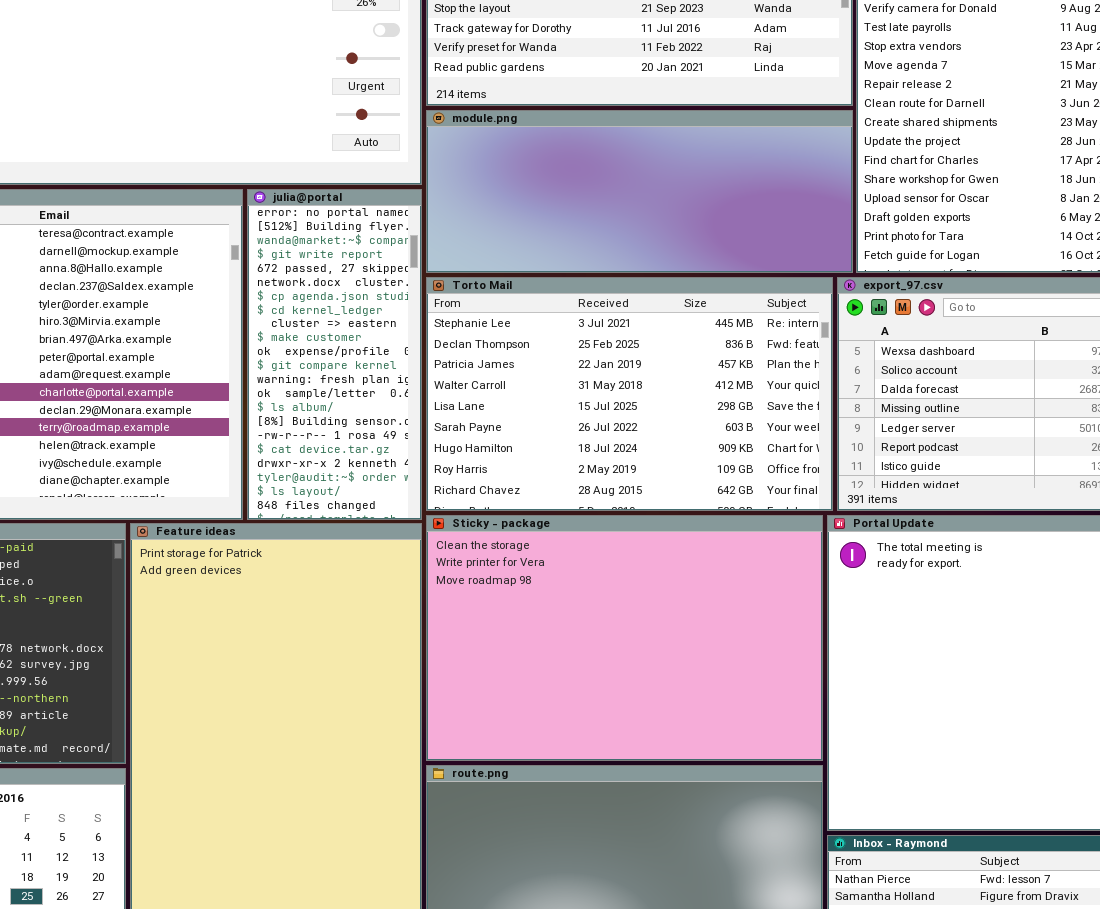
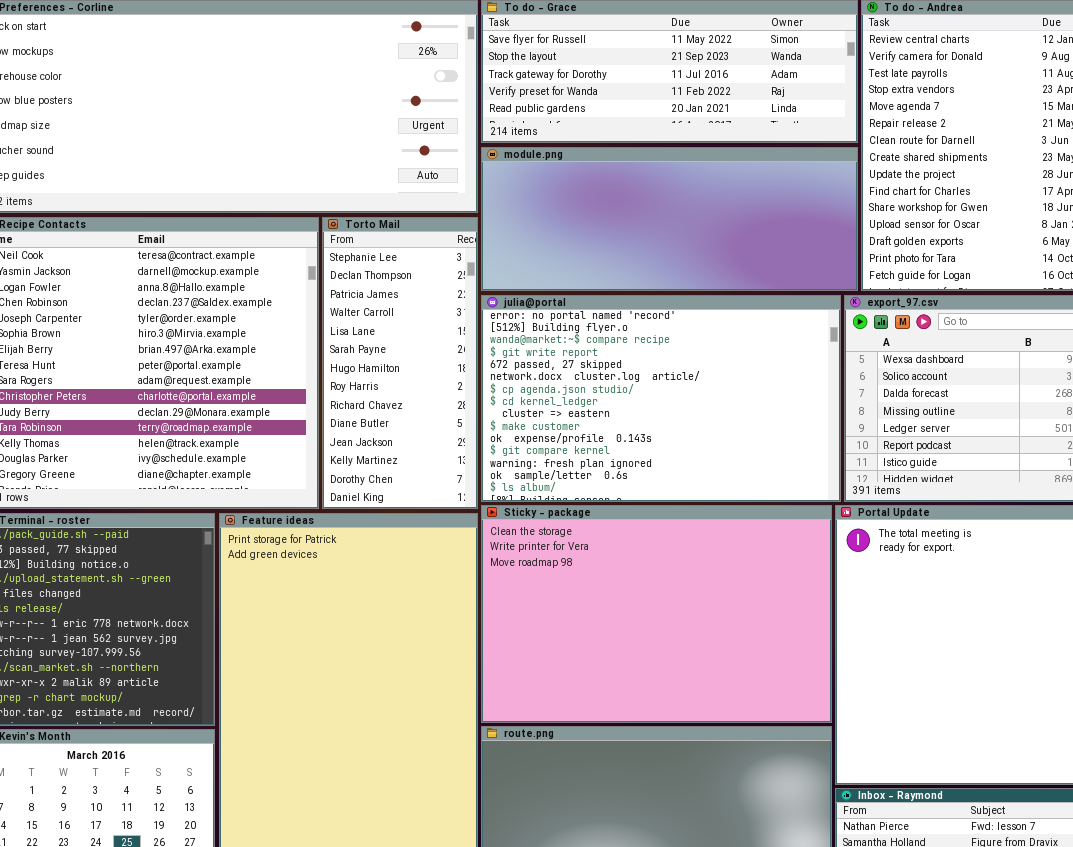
julia@portal: [247,189,422,520] -> [481,295,841,502], moved, resized
Torto Mail: [426,277,833,511] -> [322,217,478,509], moved, resized

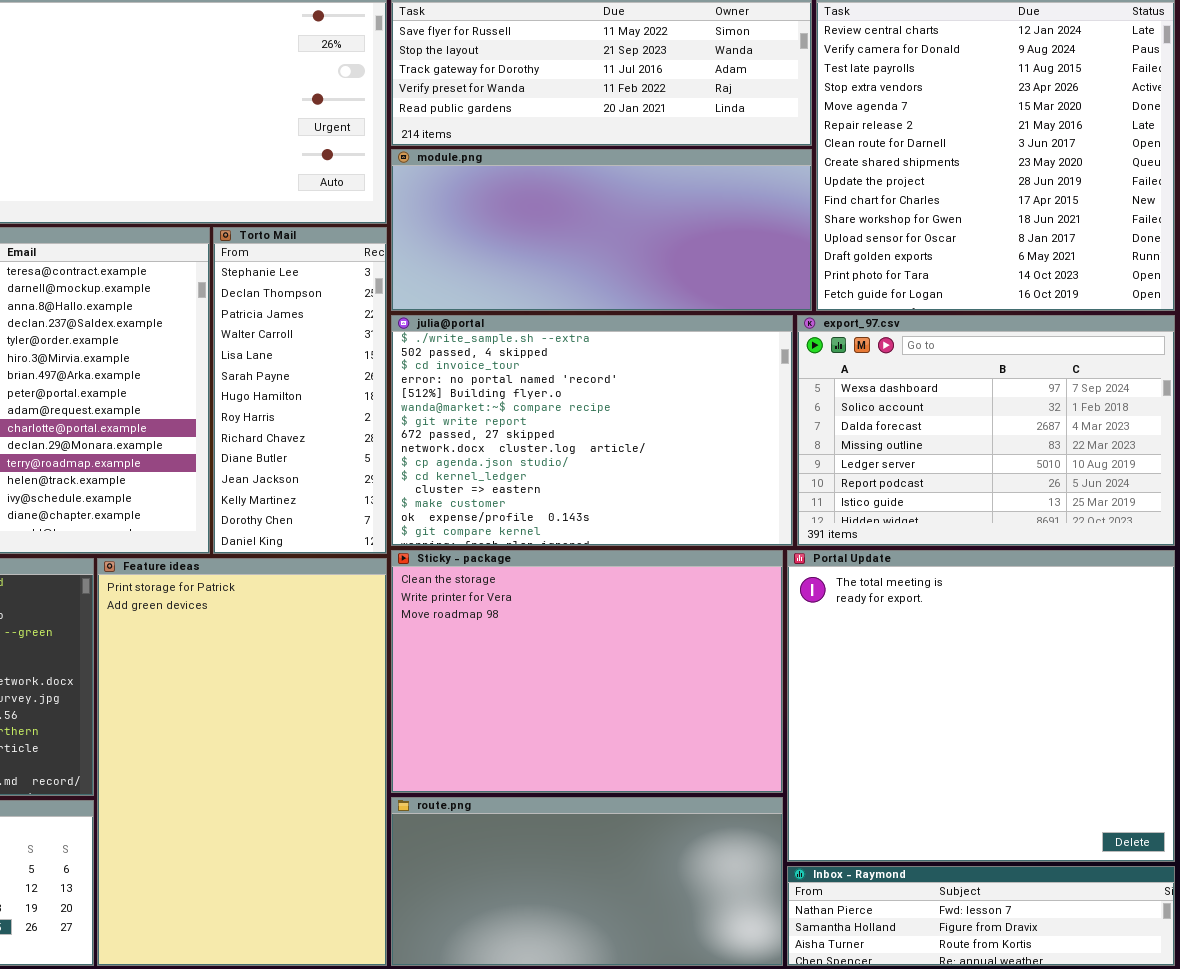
julia@portal: [481,295,841,502] -> [391,315,793,546], scrolled up 3 rows

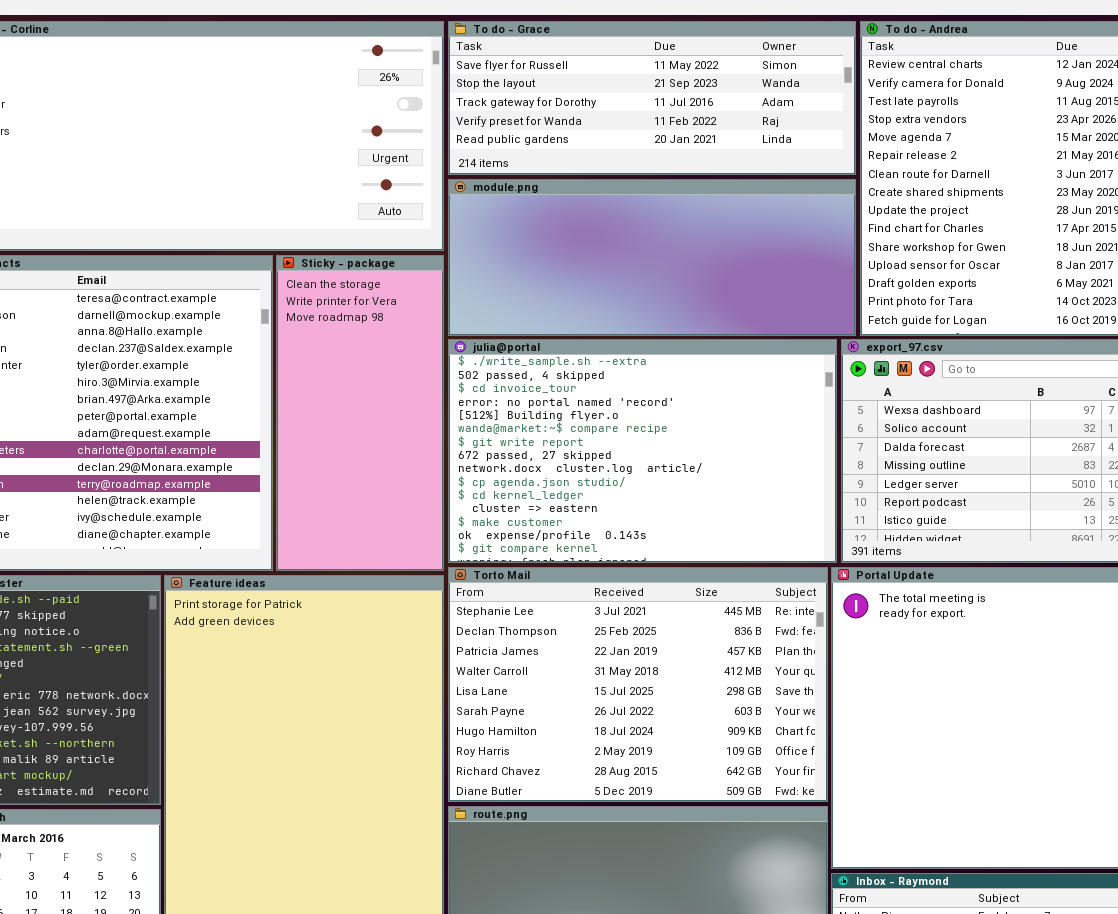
Torto Mail: [213,227,387,554] -> [448,567,828,802], moved, resized
Sticky - package: [391,550,783,793] -> [276,255,444,571], moved, resized

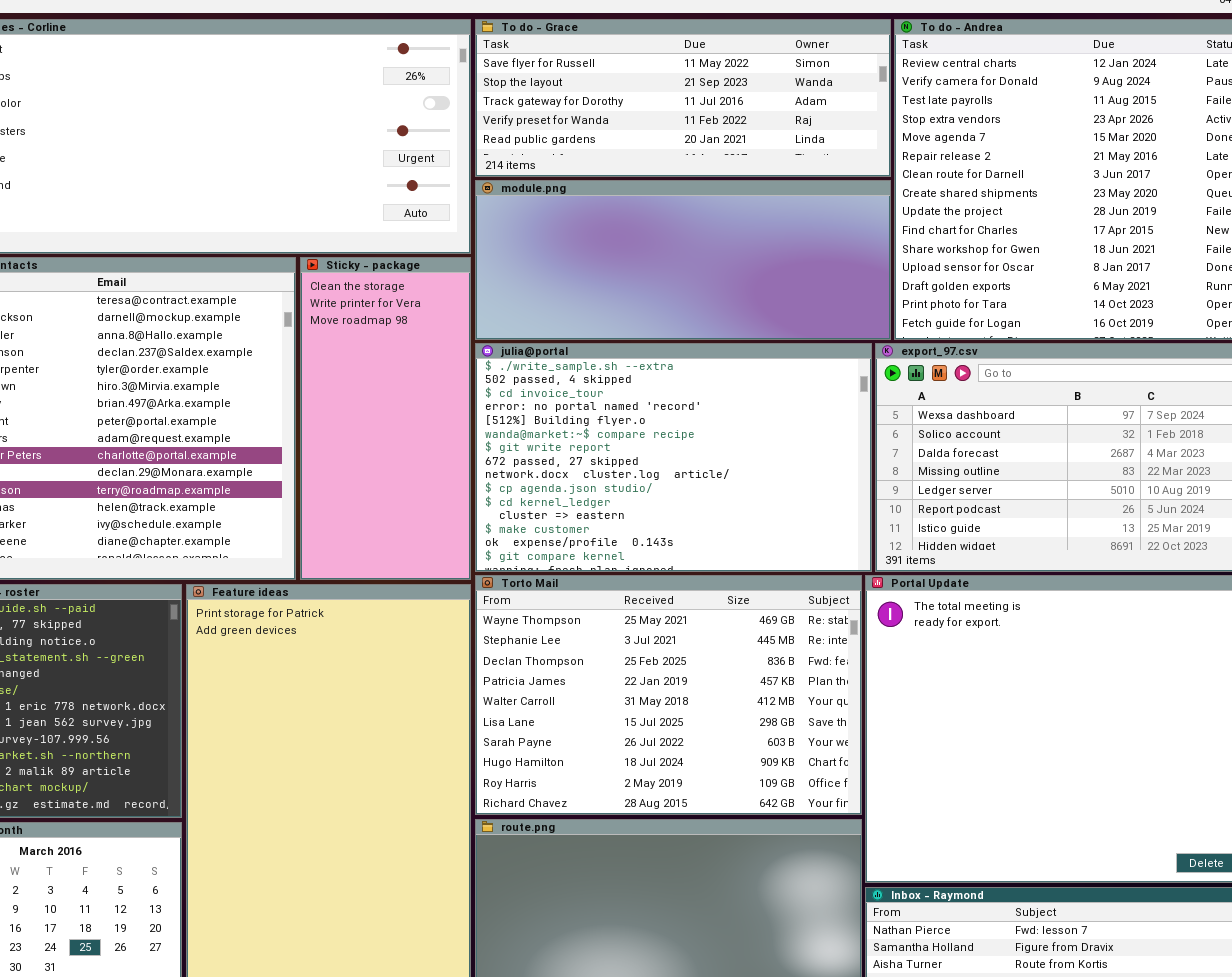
Torto Mail: [448,567,828,802] -> [475,575,862,815], scrolled up 1 row

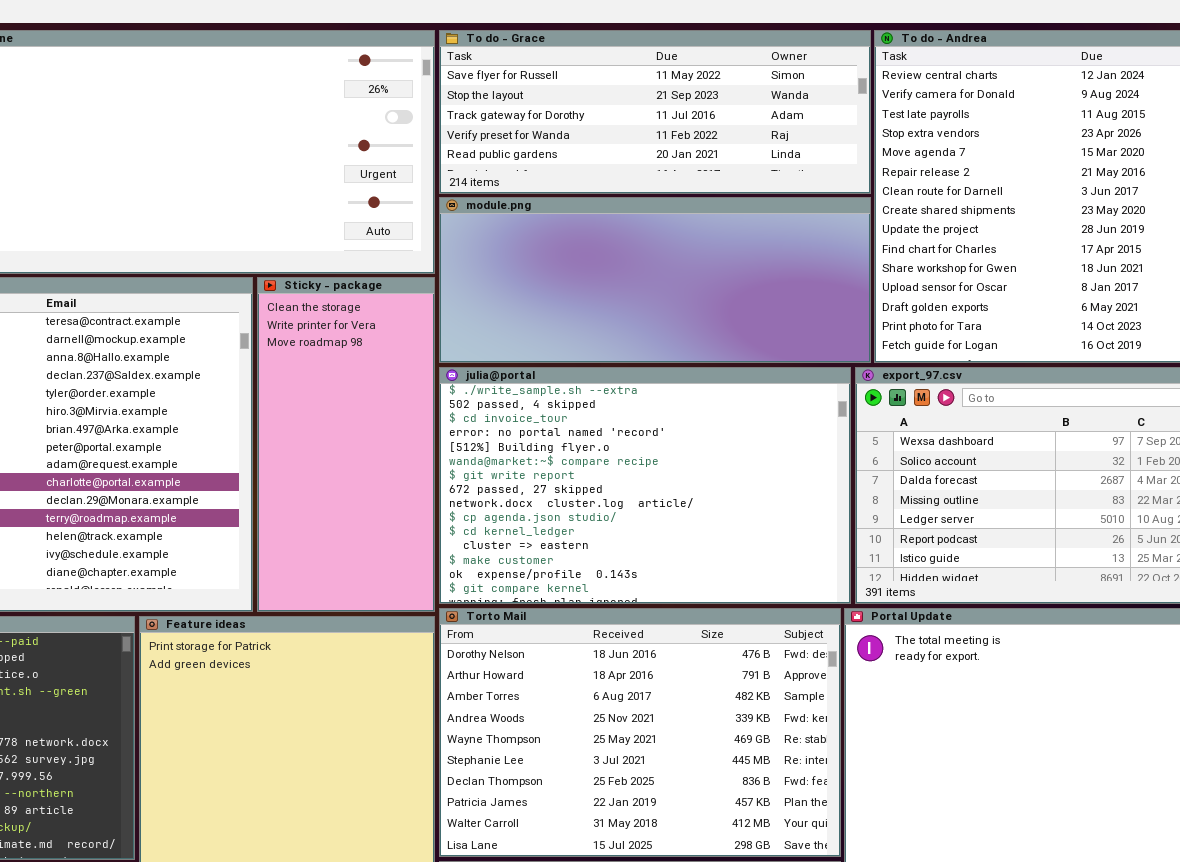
Torto Mail: [475,575,862,815] -> [439,608,841,857], scrolled up 4 rows

